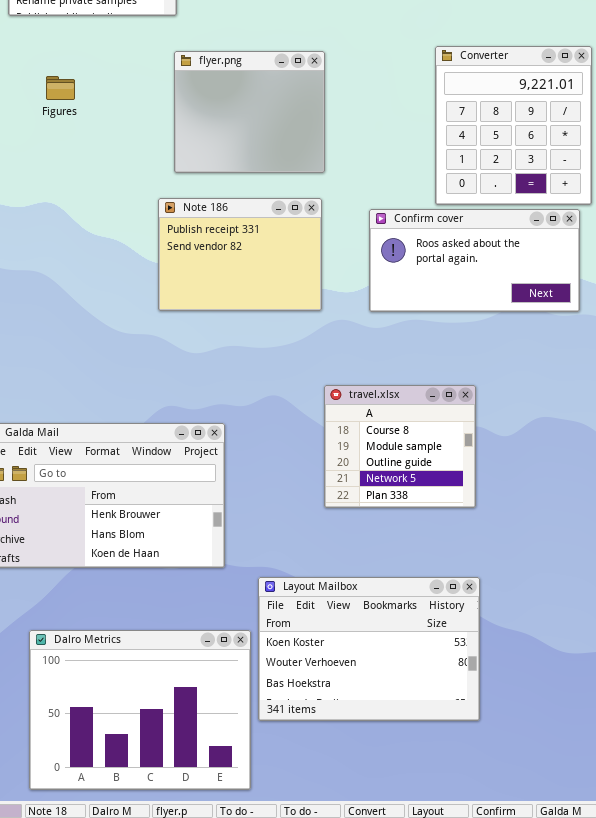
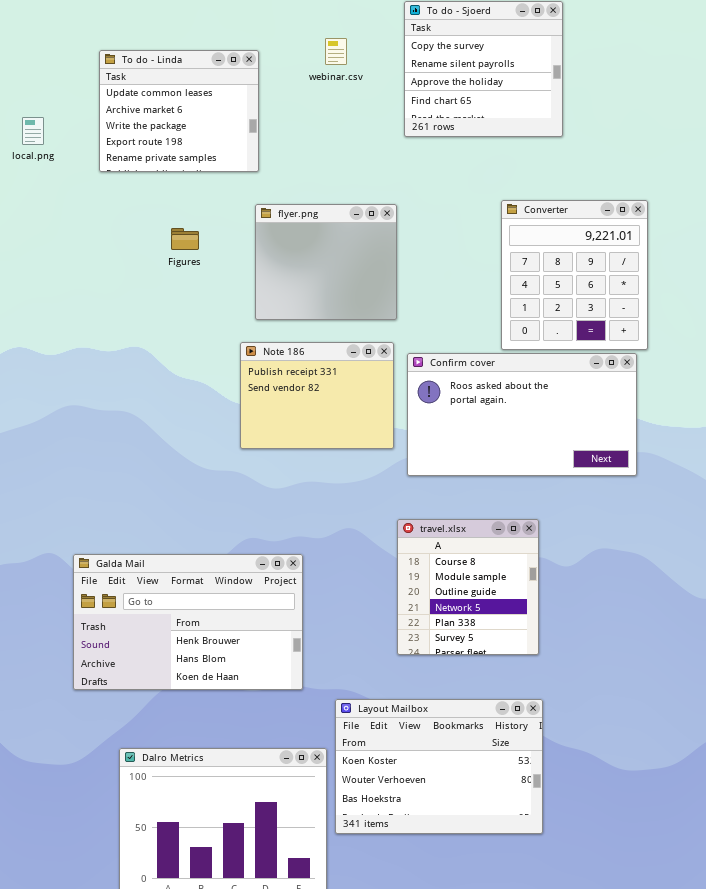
Figures: [46,76,75,100] -> [171,228,199,250], moved
Confirm cover: [369,209,580,312] -> [407,353,637,476], resized
travel.xlsx: [324,385,476,508] -> [397,519,539,655], resized

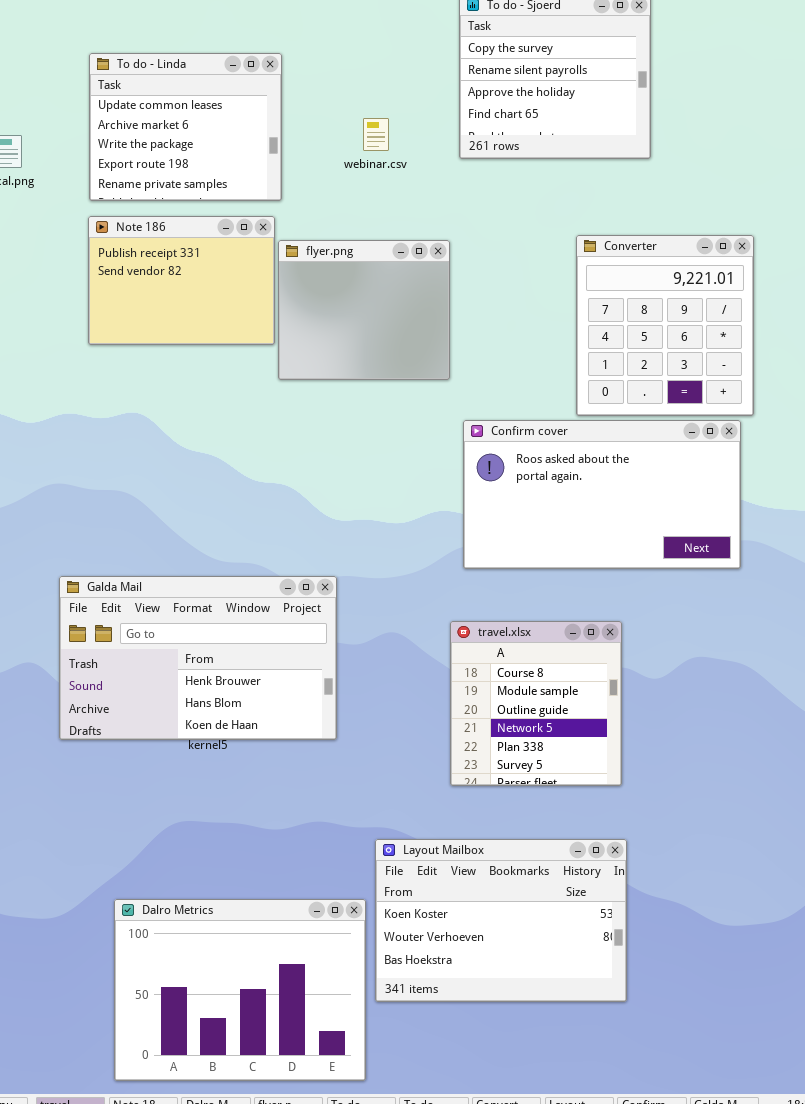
webinar.csv: [325,38,347,65] -> [363,118,389,151], moved
Note 186: [240,342,394,449] -> [88,216,275,345], moved
Galda Mail: [73,554,303,690] -> [59,576,337,740], moved

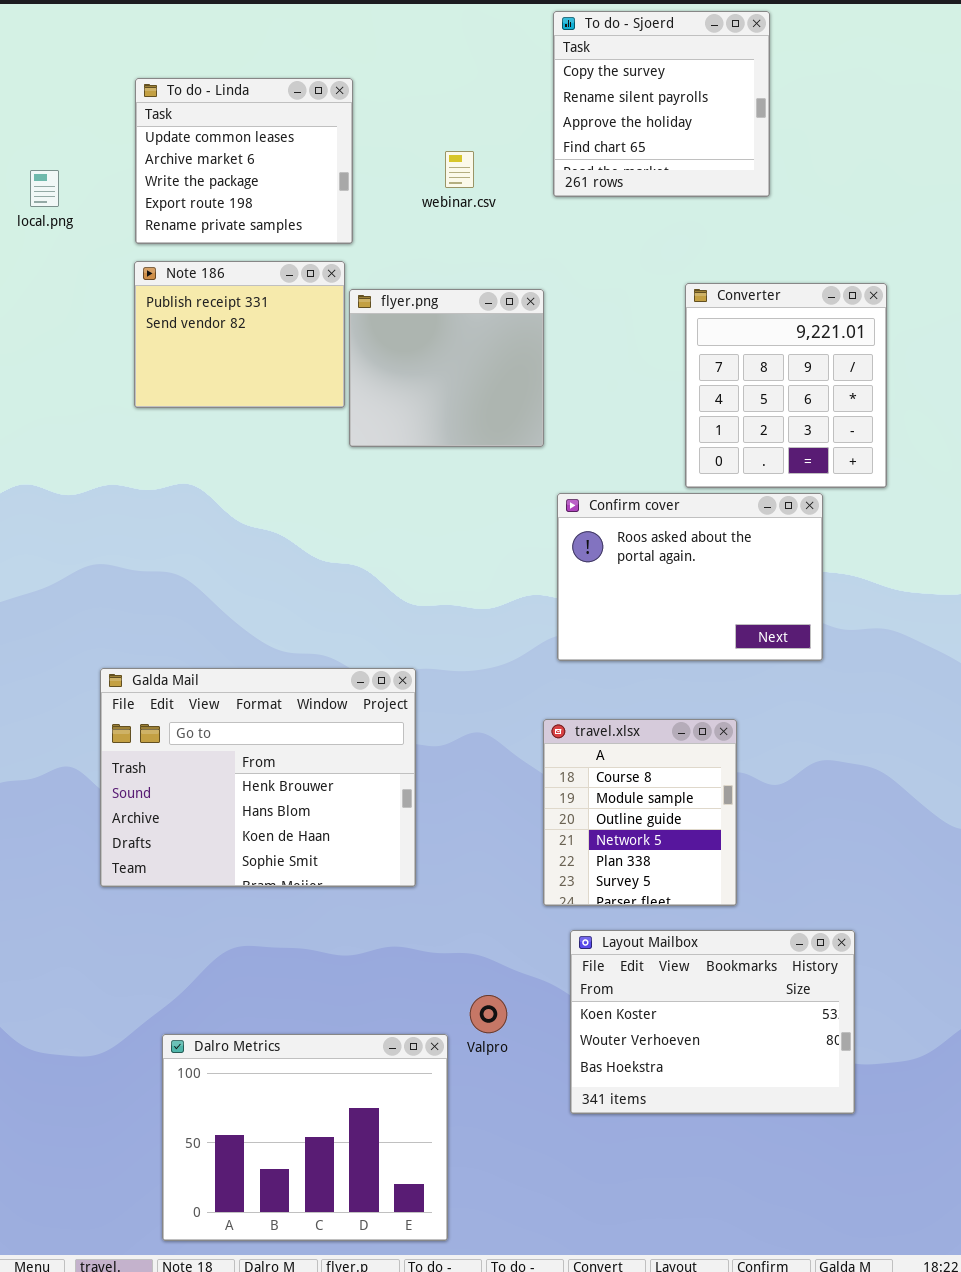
Confirm cover: [463,420,741,569] -> [557,493,823,661], resized
Galda Mail: [59,576,337,740] -> [100,668,416,887], resized
Layout Mailbox: [375,839,627,1002] -> [570,930,855,1114], moved

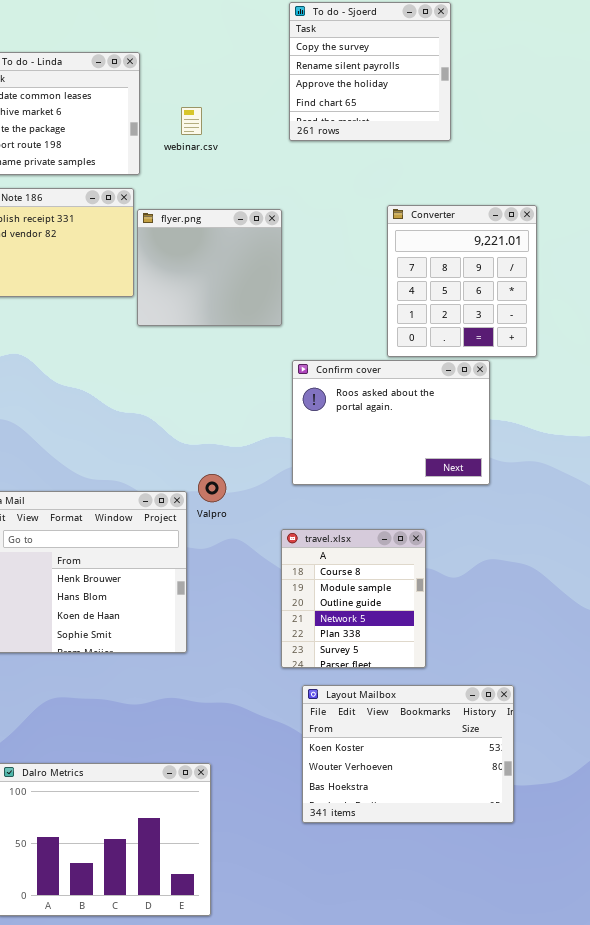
webinar.csv: [445,151,474,188] -> [181,107,202,135], moved
Valpro: [470,995,507,1033] -> [198,474,226,502], moved

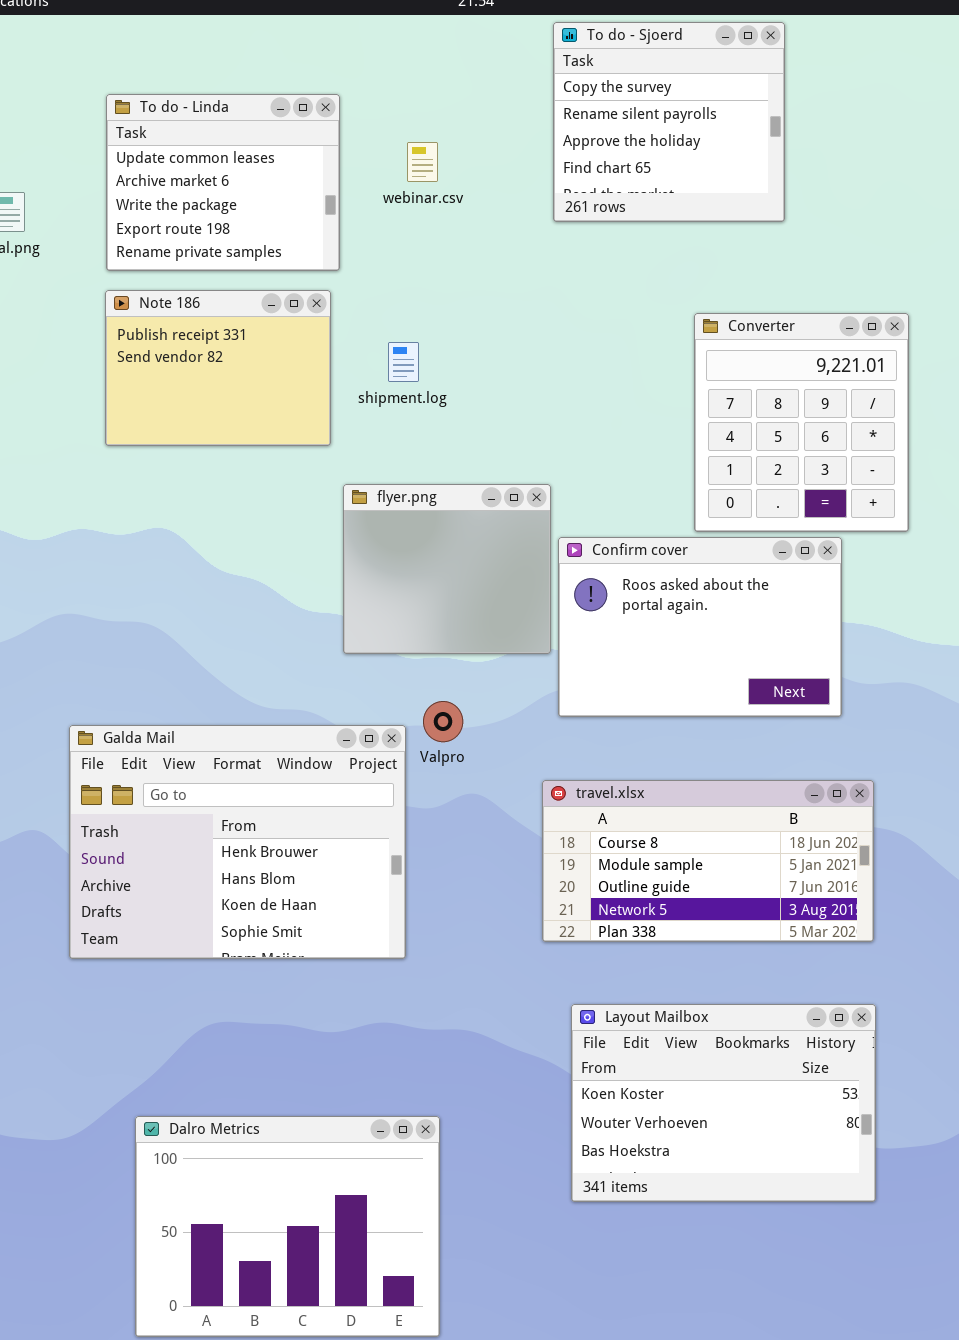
webinar.csv: [181,107,202,135] -> [407,142,438,182], moved
flyer.png: [137,209,282,326] -> [343,484,551,654], moved
travel.xlsx: [281,529,426,668] -> [542,780,874,942], resized

